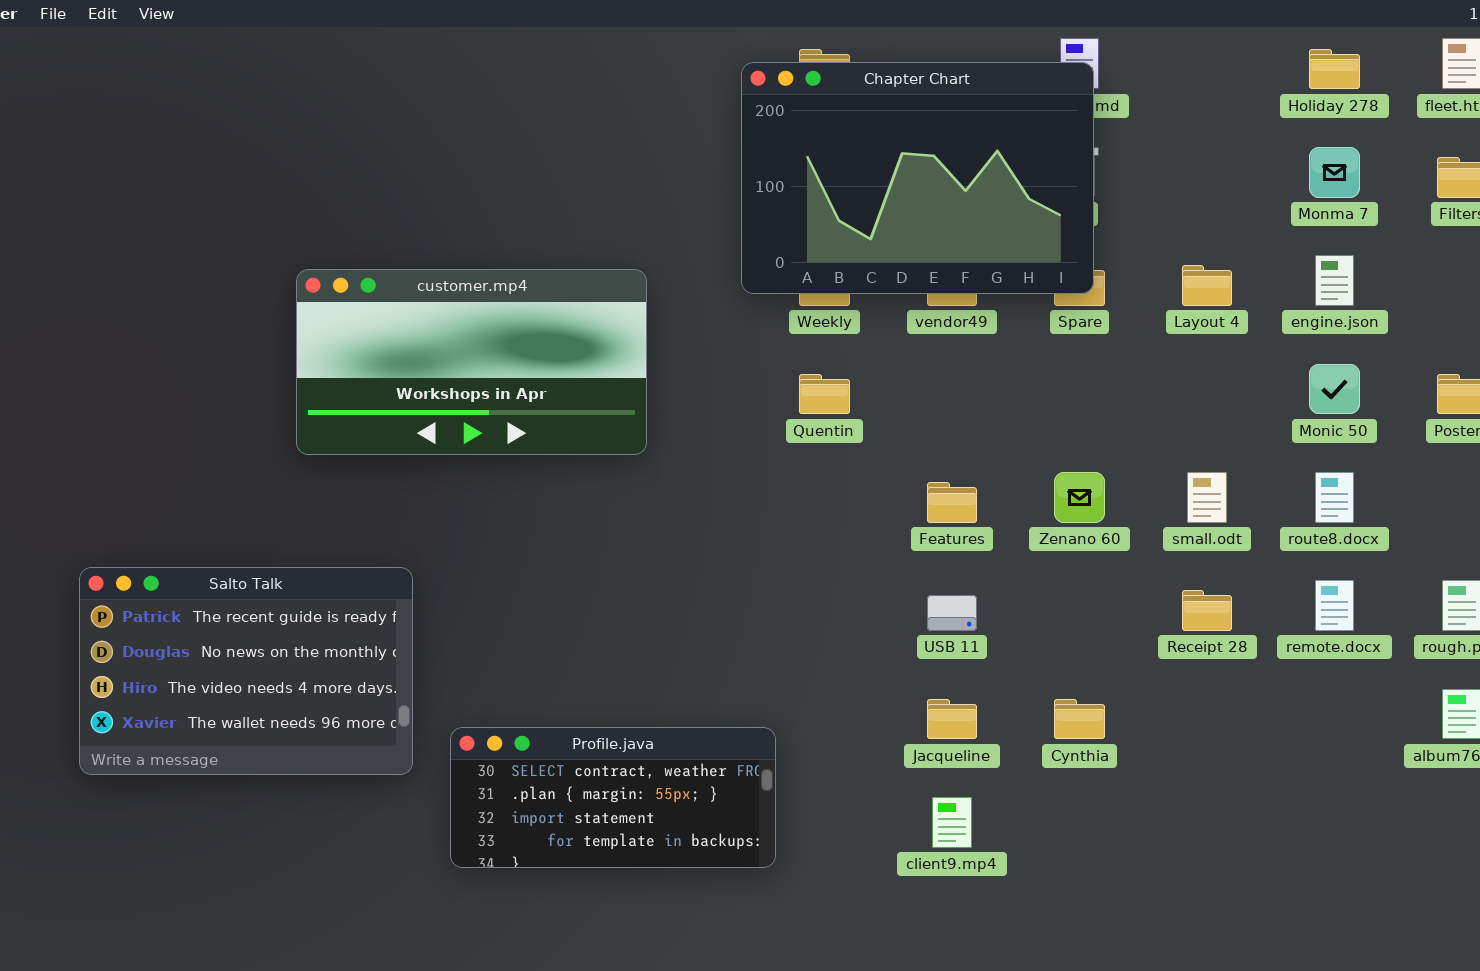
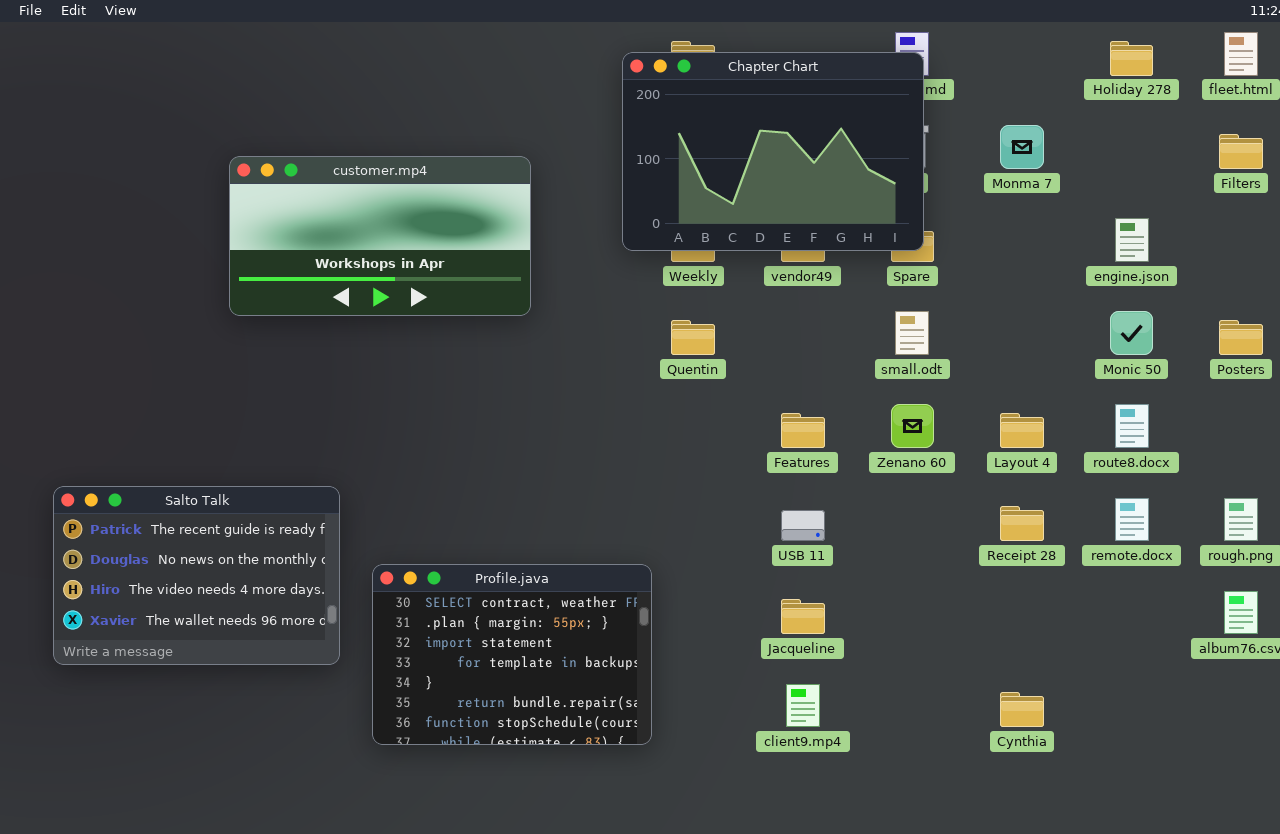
Monma 7: [1309,147,1360,198] -> [1000,125,1044,169], moved
Layout 4: [1182,265,1232,306] -> [1000,413,1044,448], moved
customer.mp4: [296,269,647,455] -> [229,156,531,316], moved
small.odt: [1187,472,1227,523] -> [895,311,929,355], moved
Cynthia: [1054,699,1105,739] -> [1000,692,1044,727], moved
Profile.java: [450,727,776,868] -> [372,564,652,745], resized

